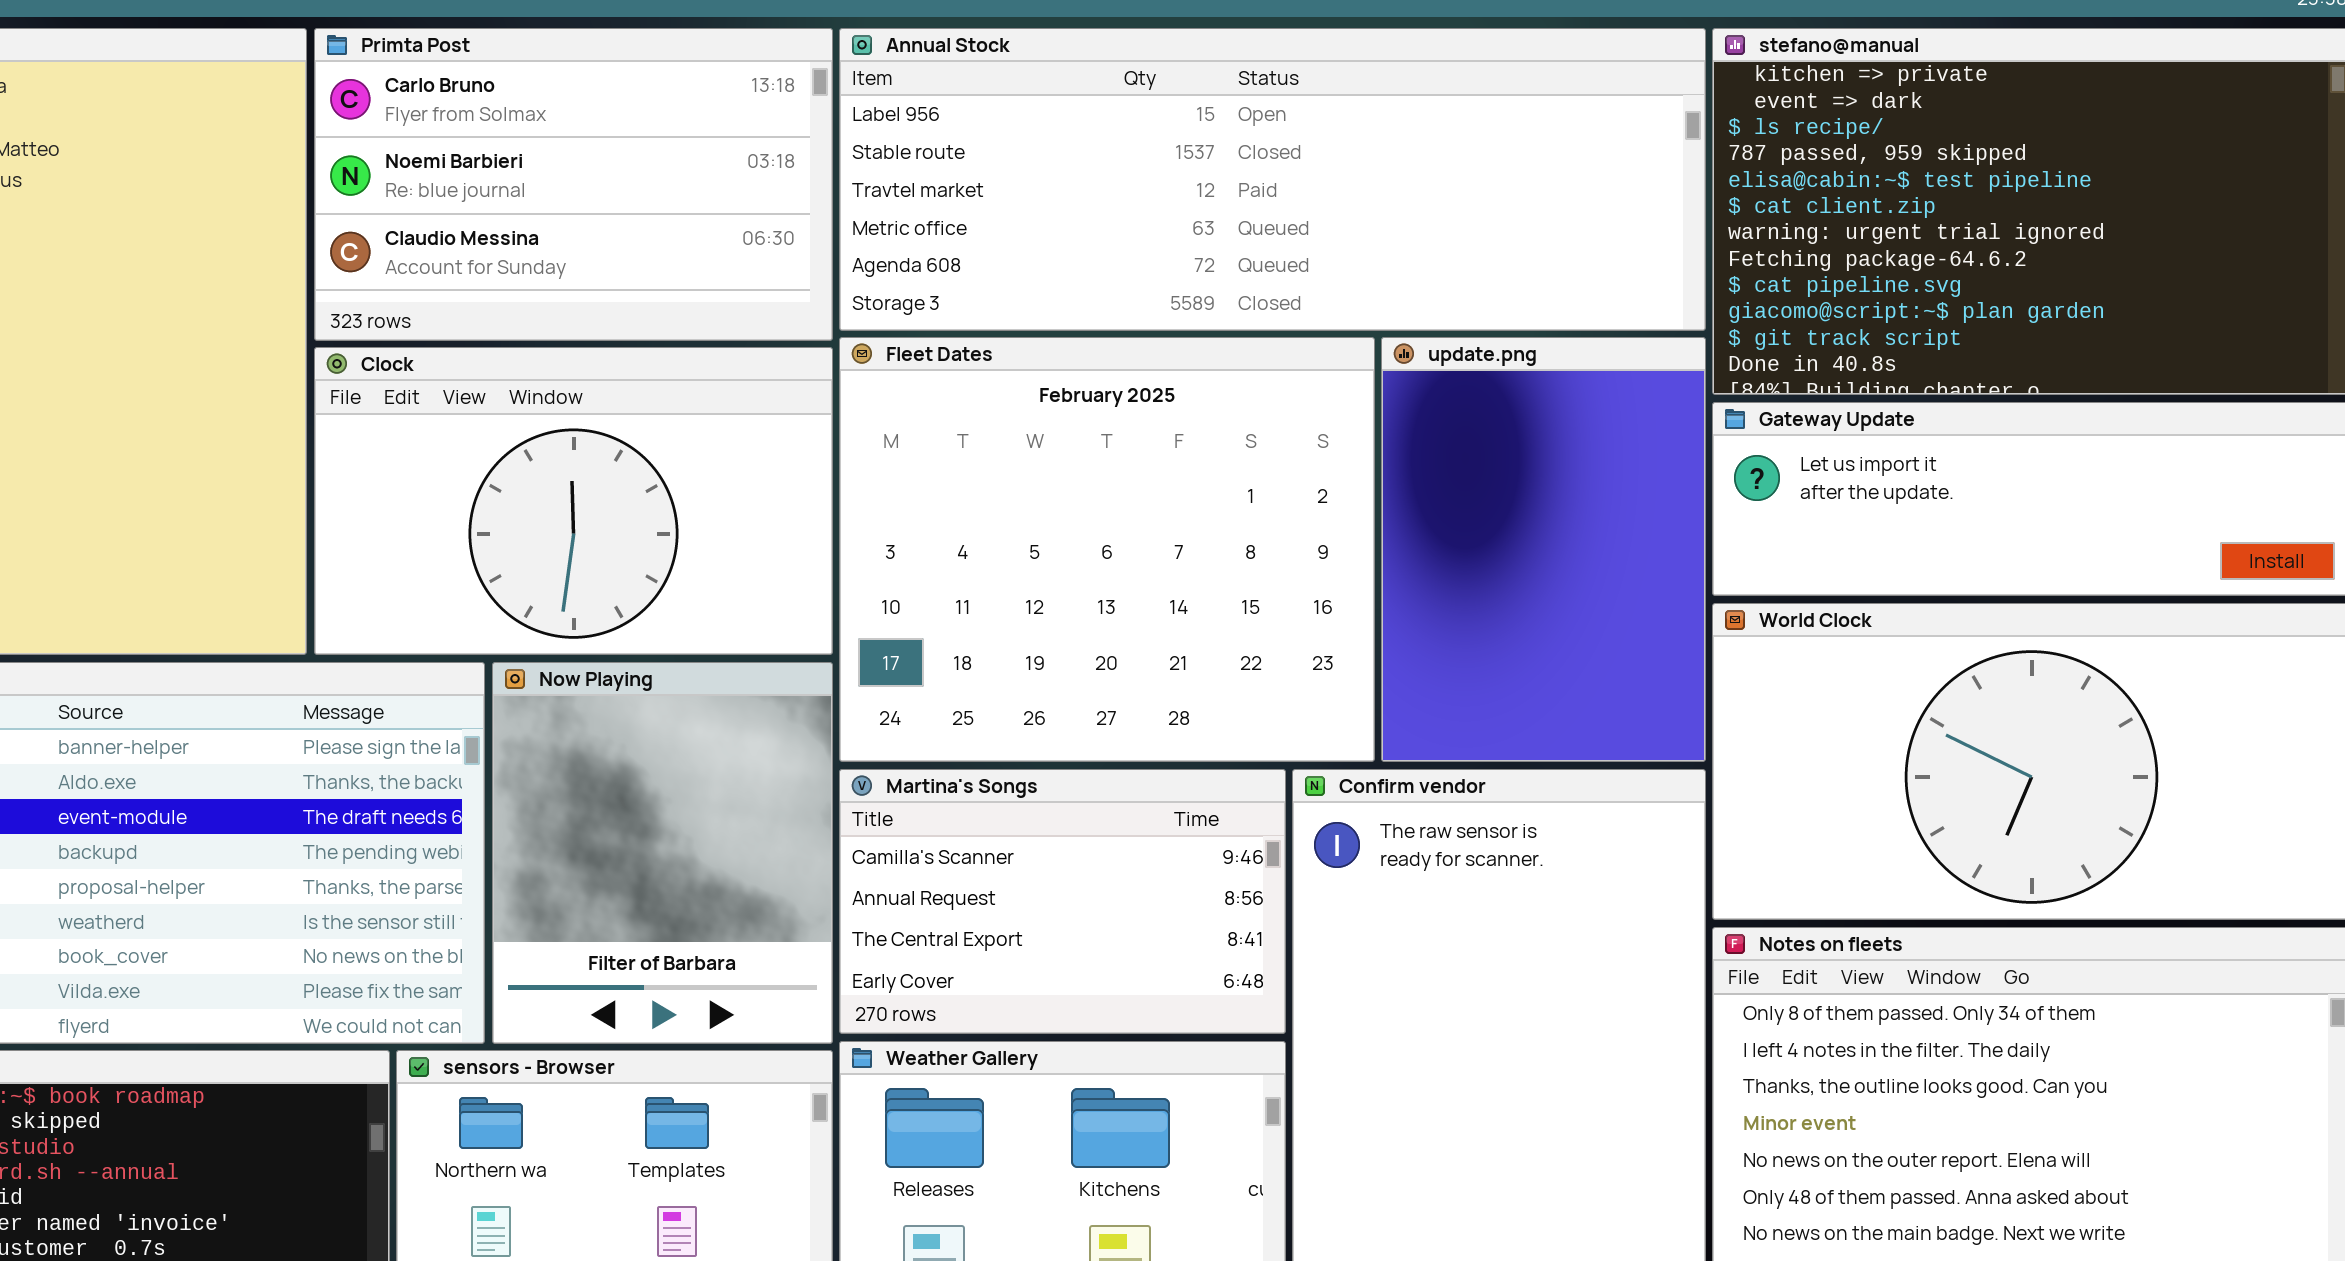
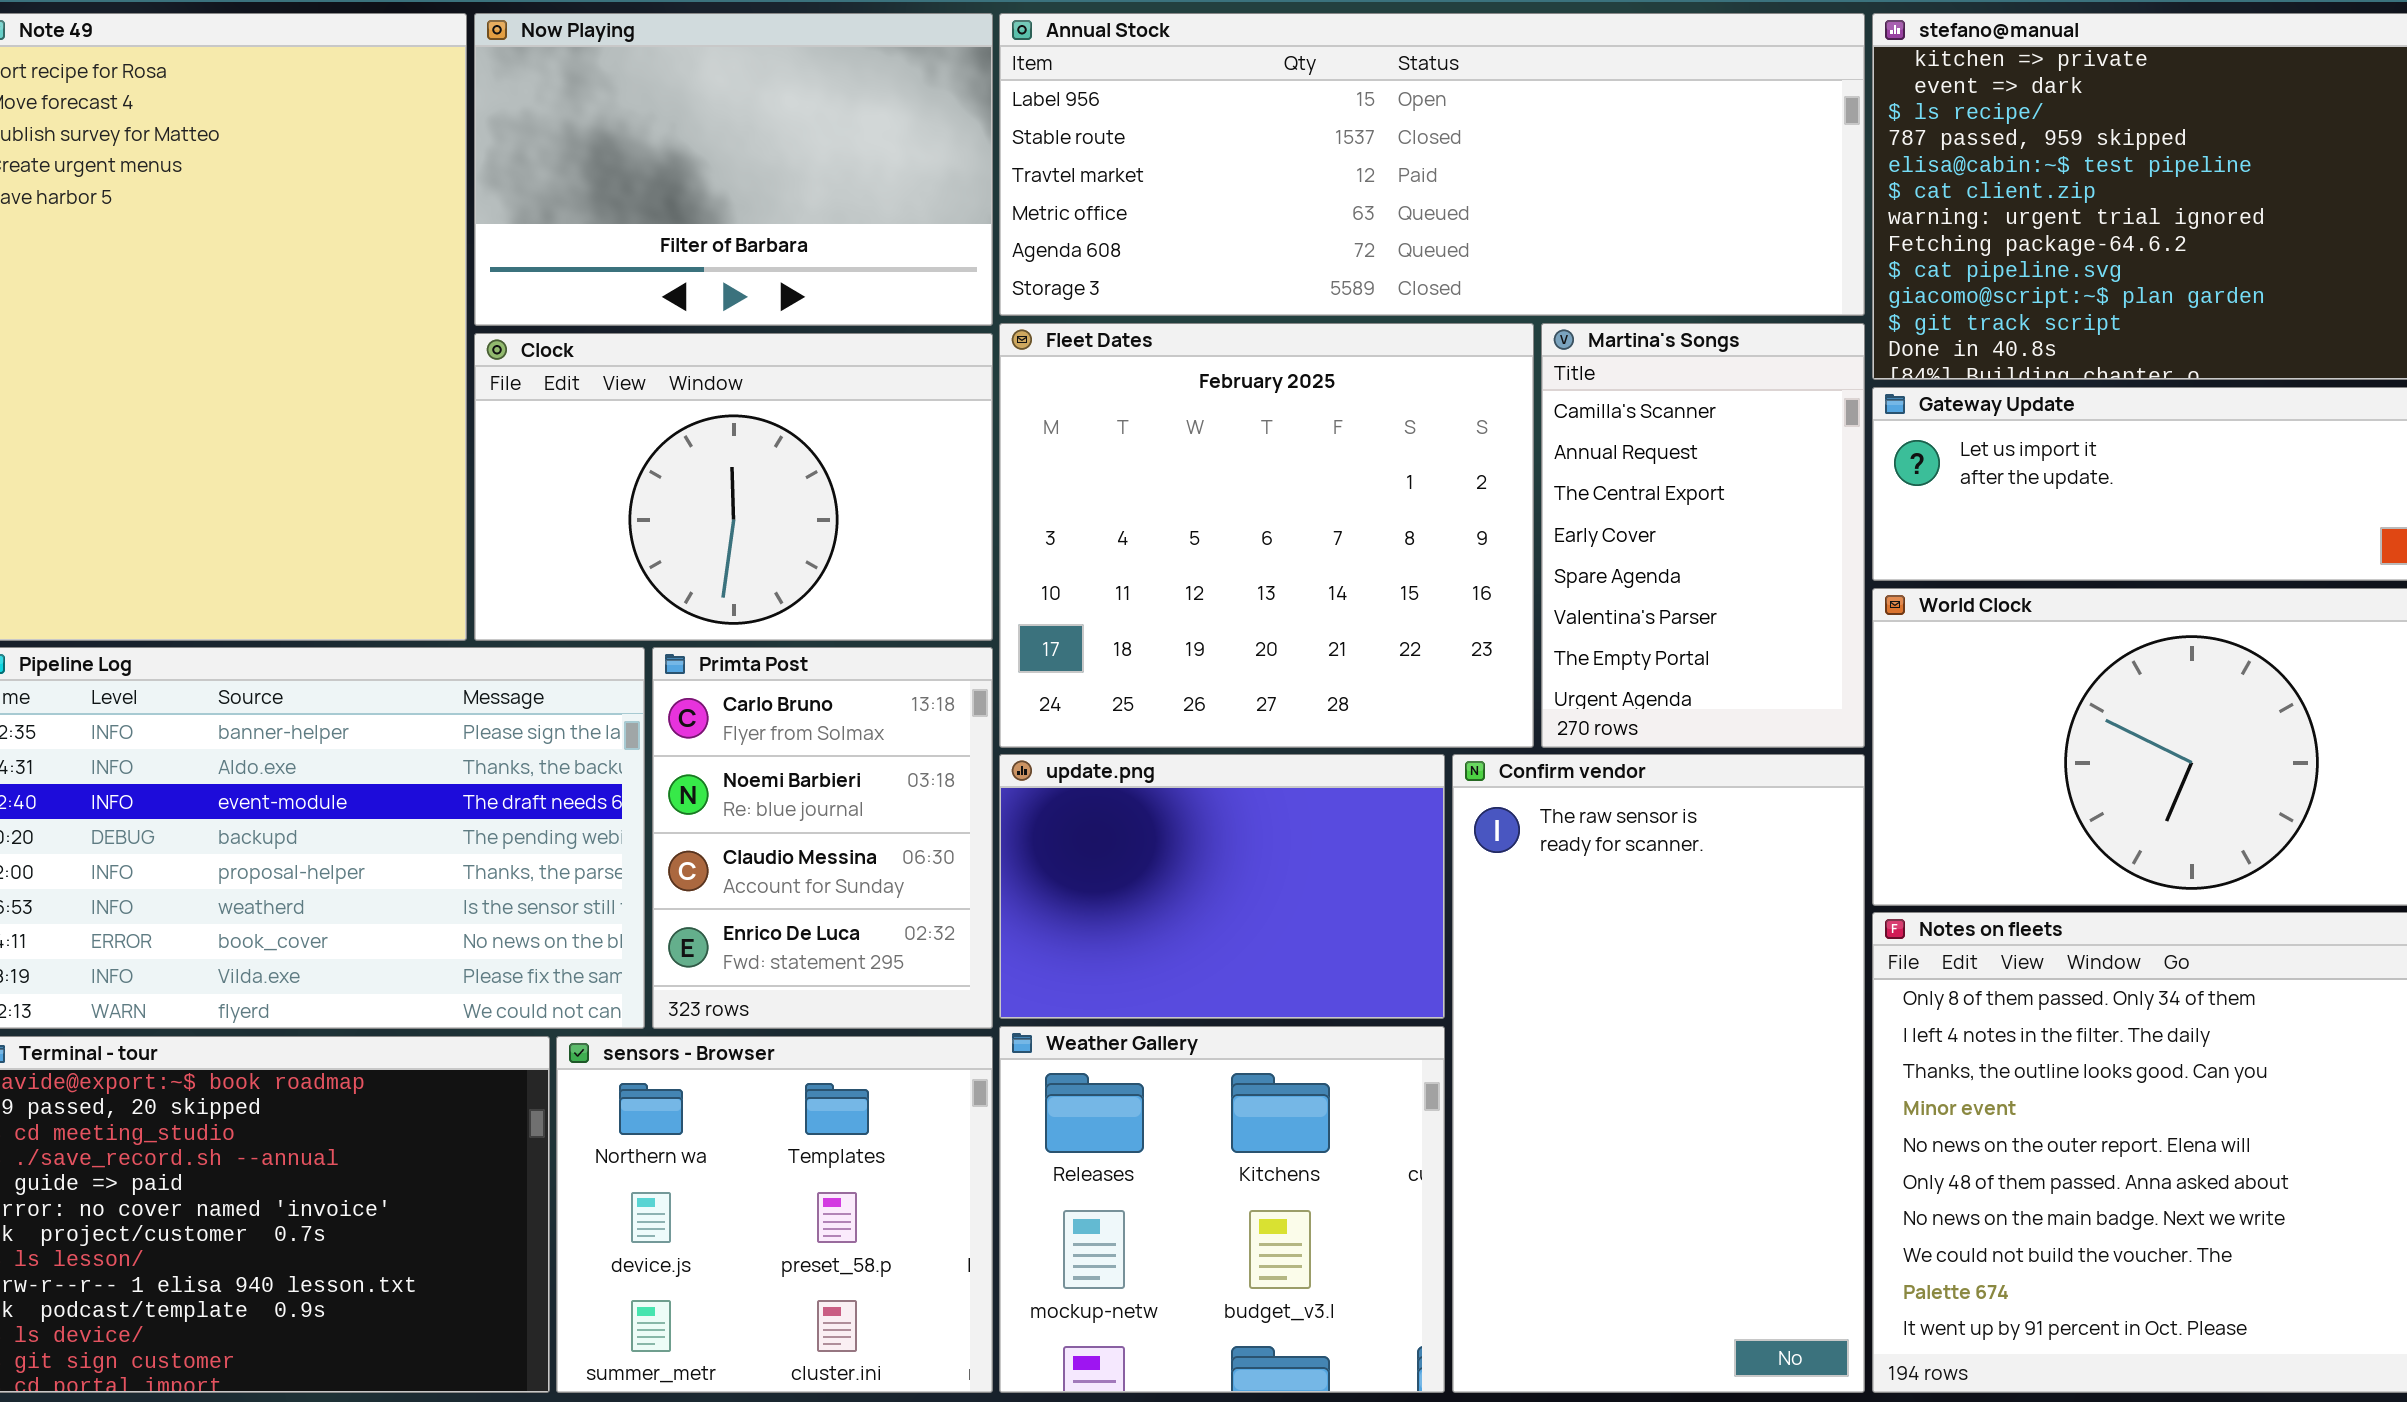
Primta Post: [314,28,833,341] -> [652,647,993,1029], moved, resized
update.png: [1381,337,1706,762] -> [999,754,1445,1019], moved, resized
Now Playing: [492,662,833,1044] -> [474,13,993,326], moved, resized
Martina's Songs: [839,769,1286,1034] -> [1541,323,1865,748], moved, resized

